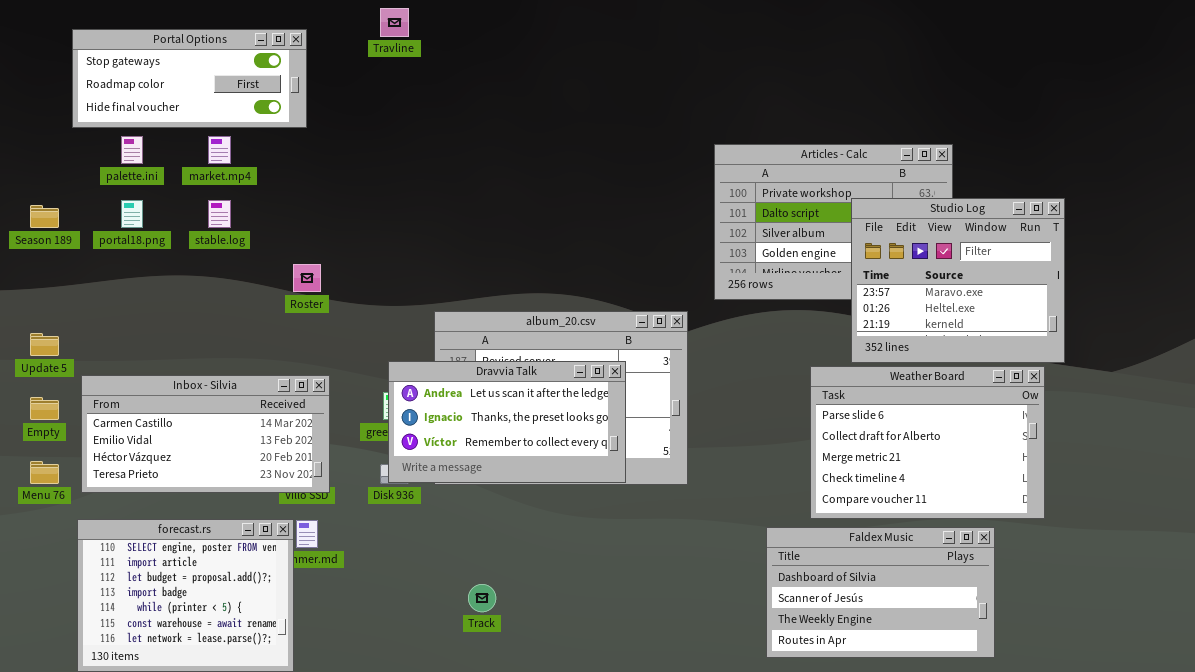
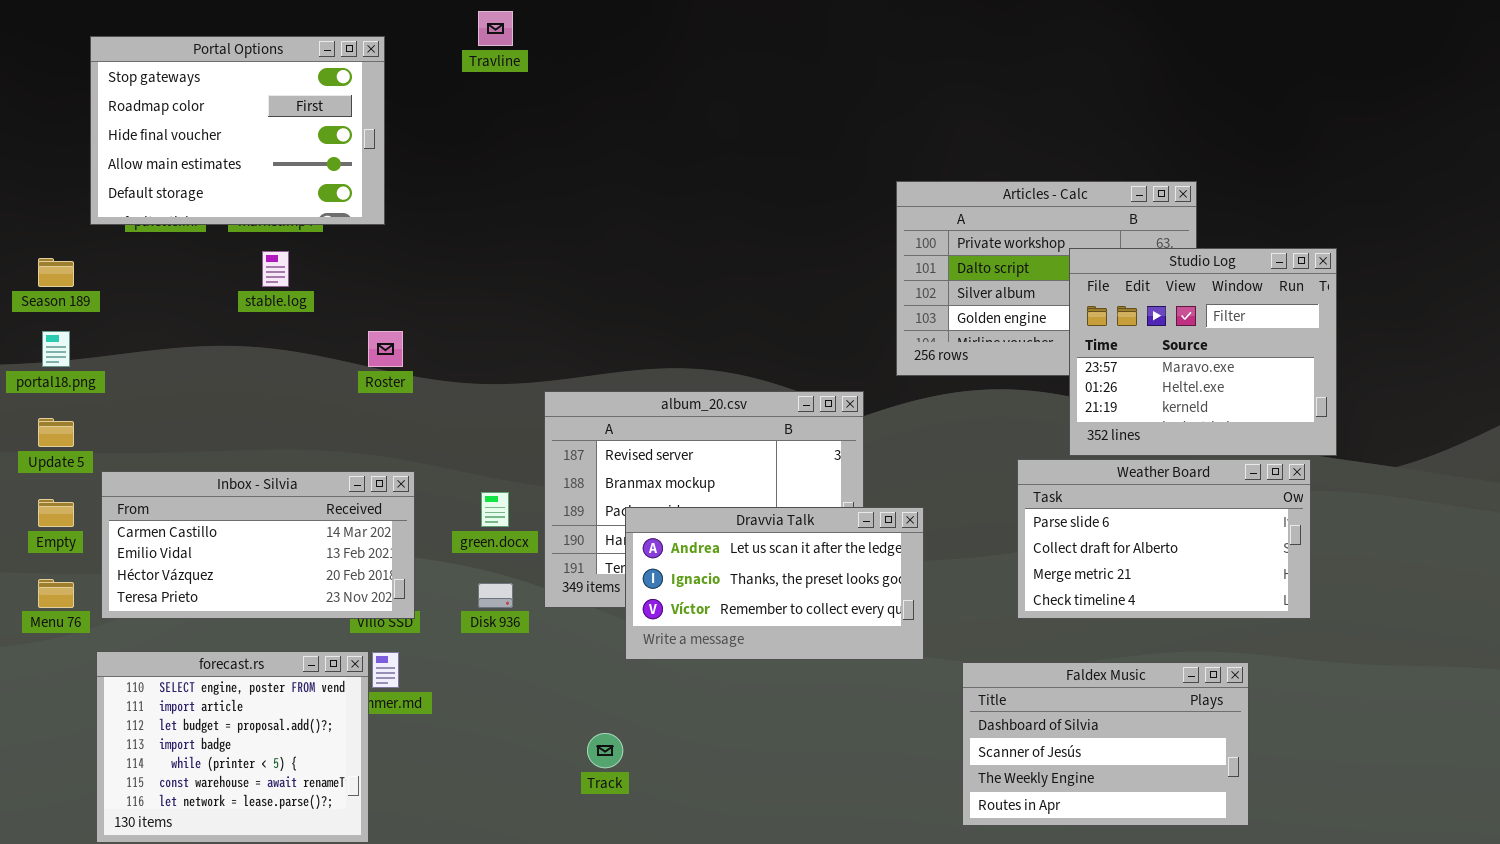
Portal Options: [72,29,307,128] -> [90,36,385,225], resized
portal18.png: [121,200,143,228] -> [42,331,70,367], moved
Dravvia Talk: [388,361,626,483] -> [625,507,924,660], moved
Weather Board: [810,366,1045,519] -> [1017,459,1311,619], resized

